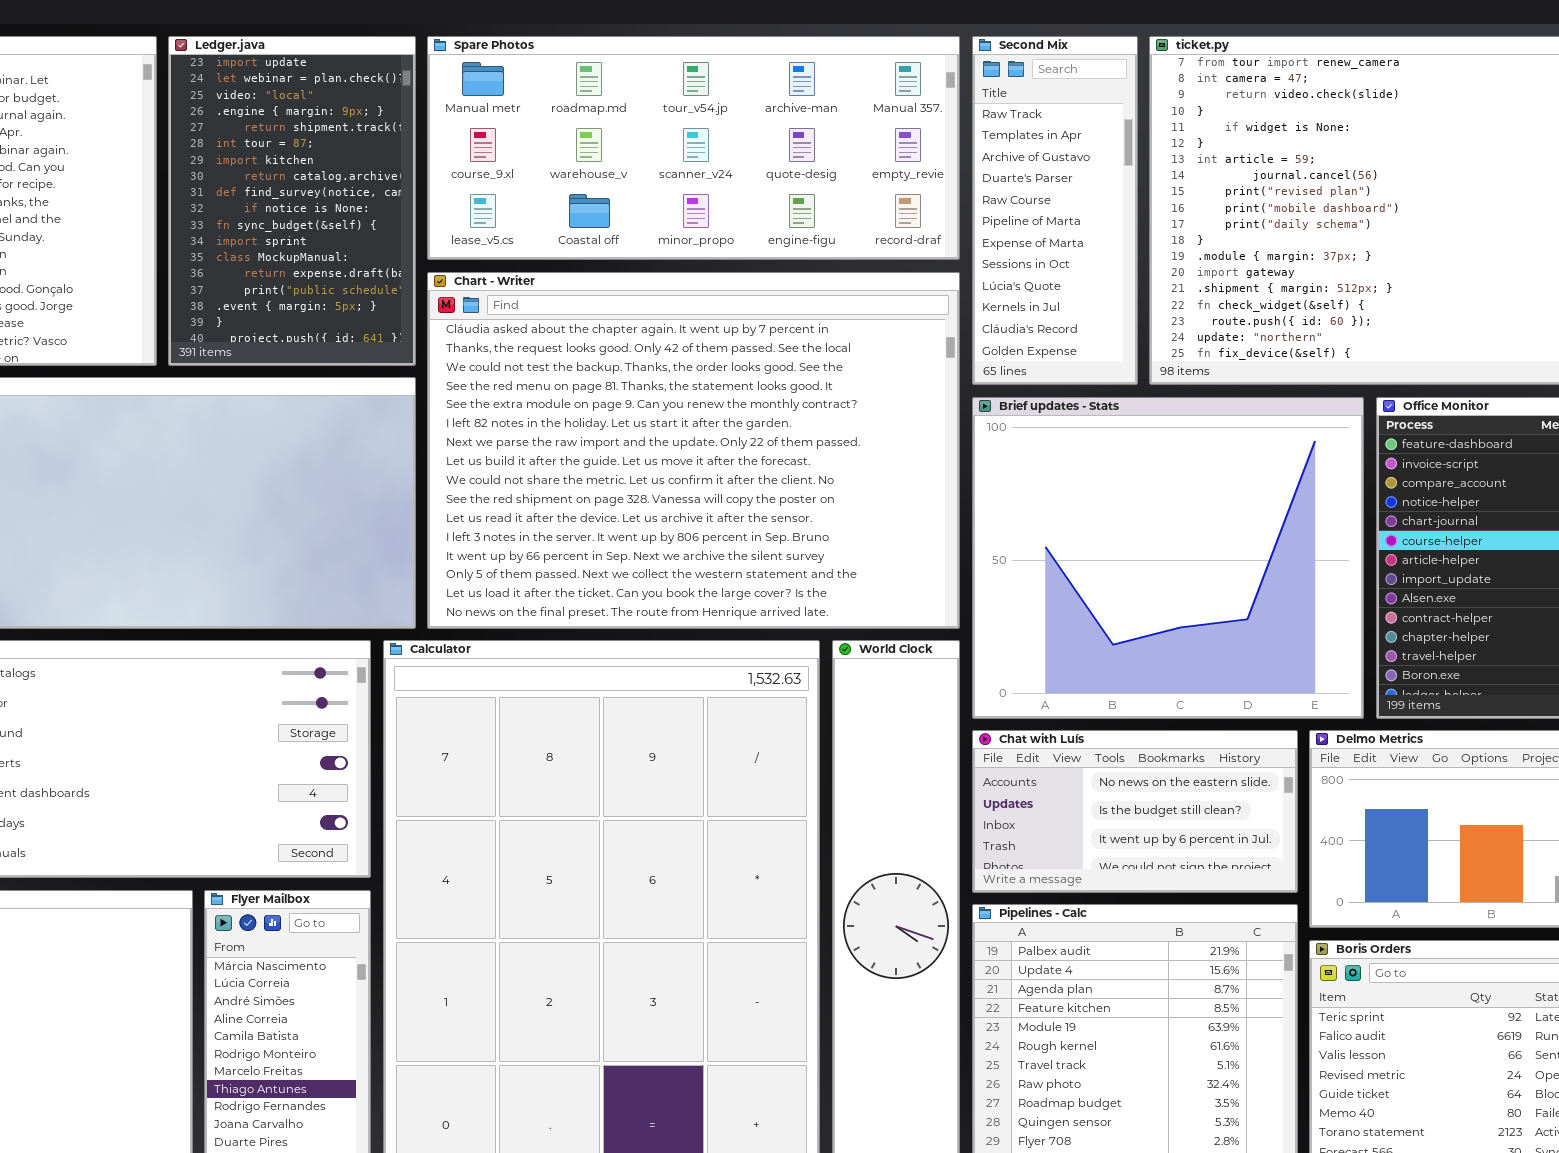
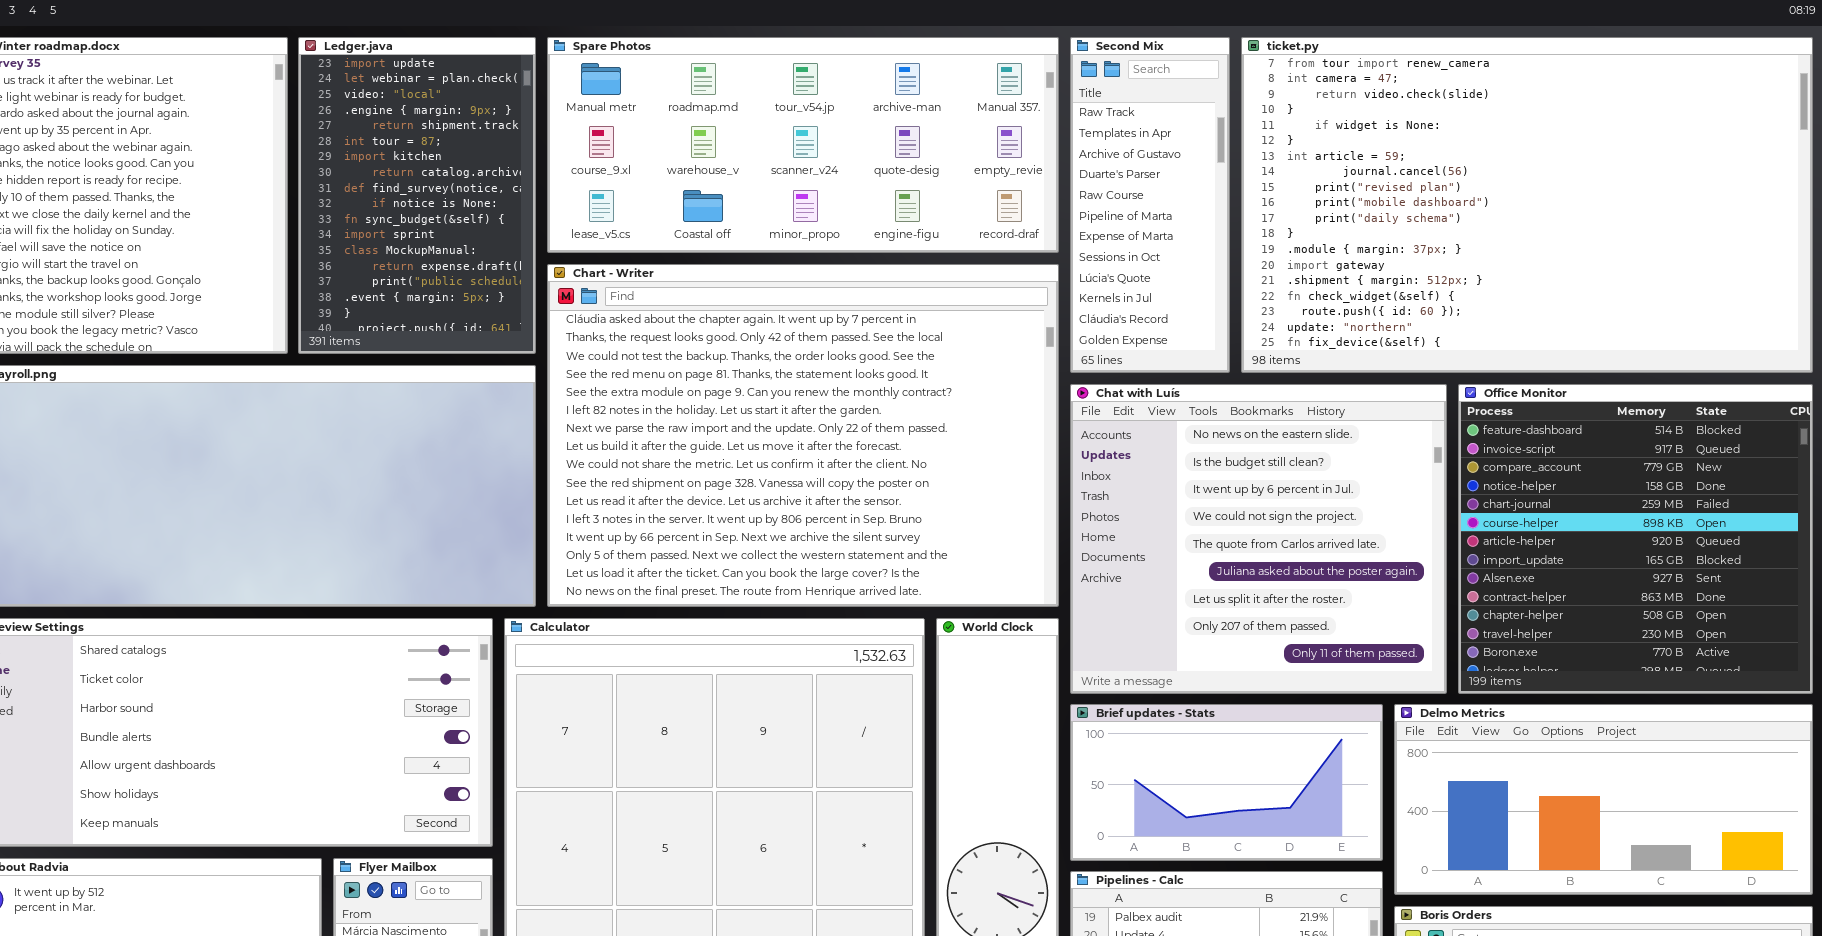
Brief updates - Stats: [972,397,1364,719] -> [1070,704,1383,861], moved, resized
Chat with Luís: [972,730,1298,893] -> [1070,384,1447,694], moved, resized

